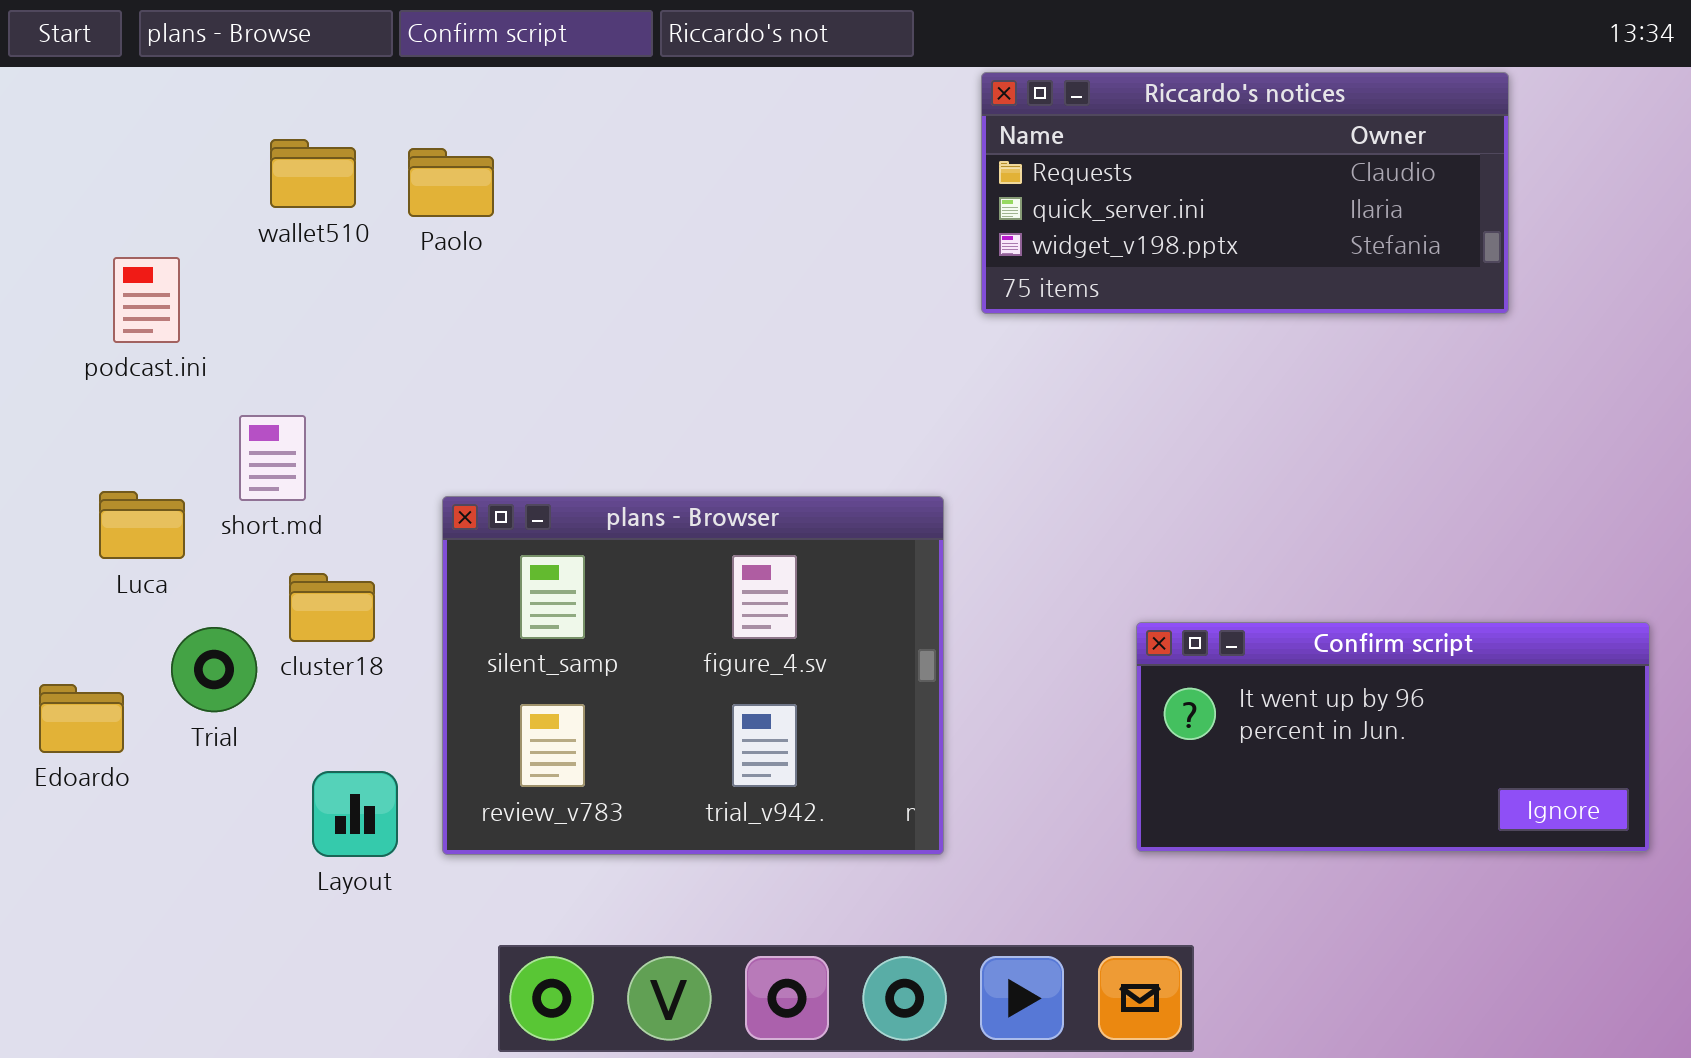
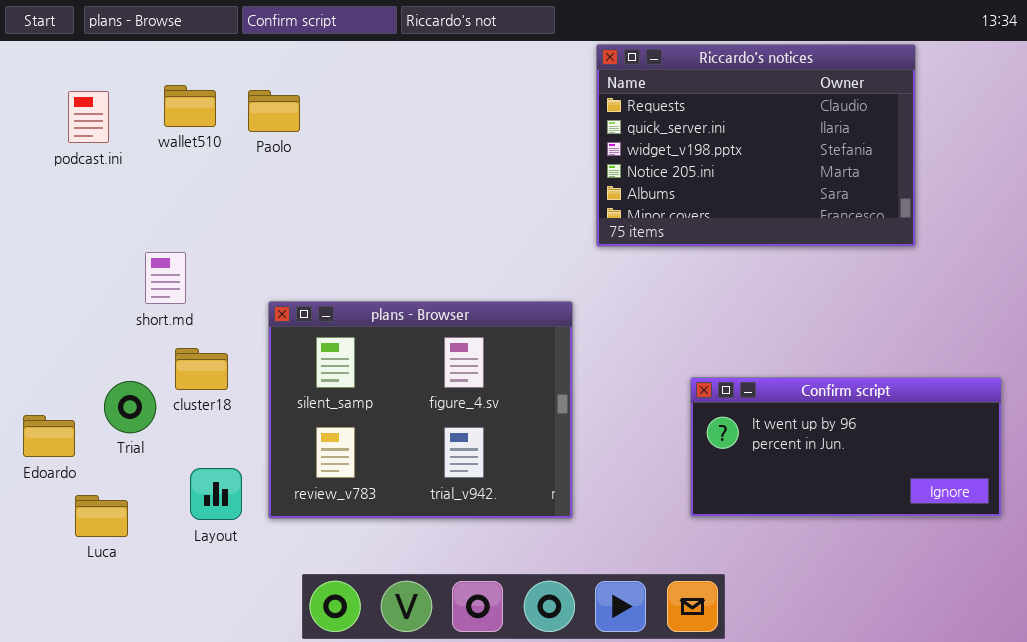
Riccardo's notices: [981,72,1509,314] -> [596,44,916,247], resized
podcast.ini: [113,257,180,343] -> [68,91,109,143], moved
Luca: [99,491,185,559] -> [75,495,128,537], moved

